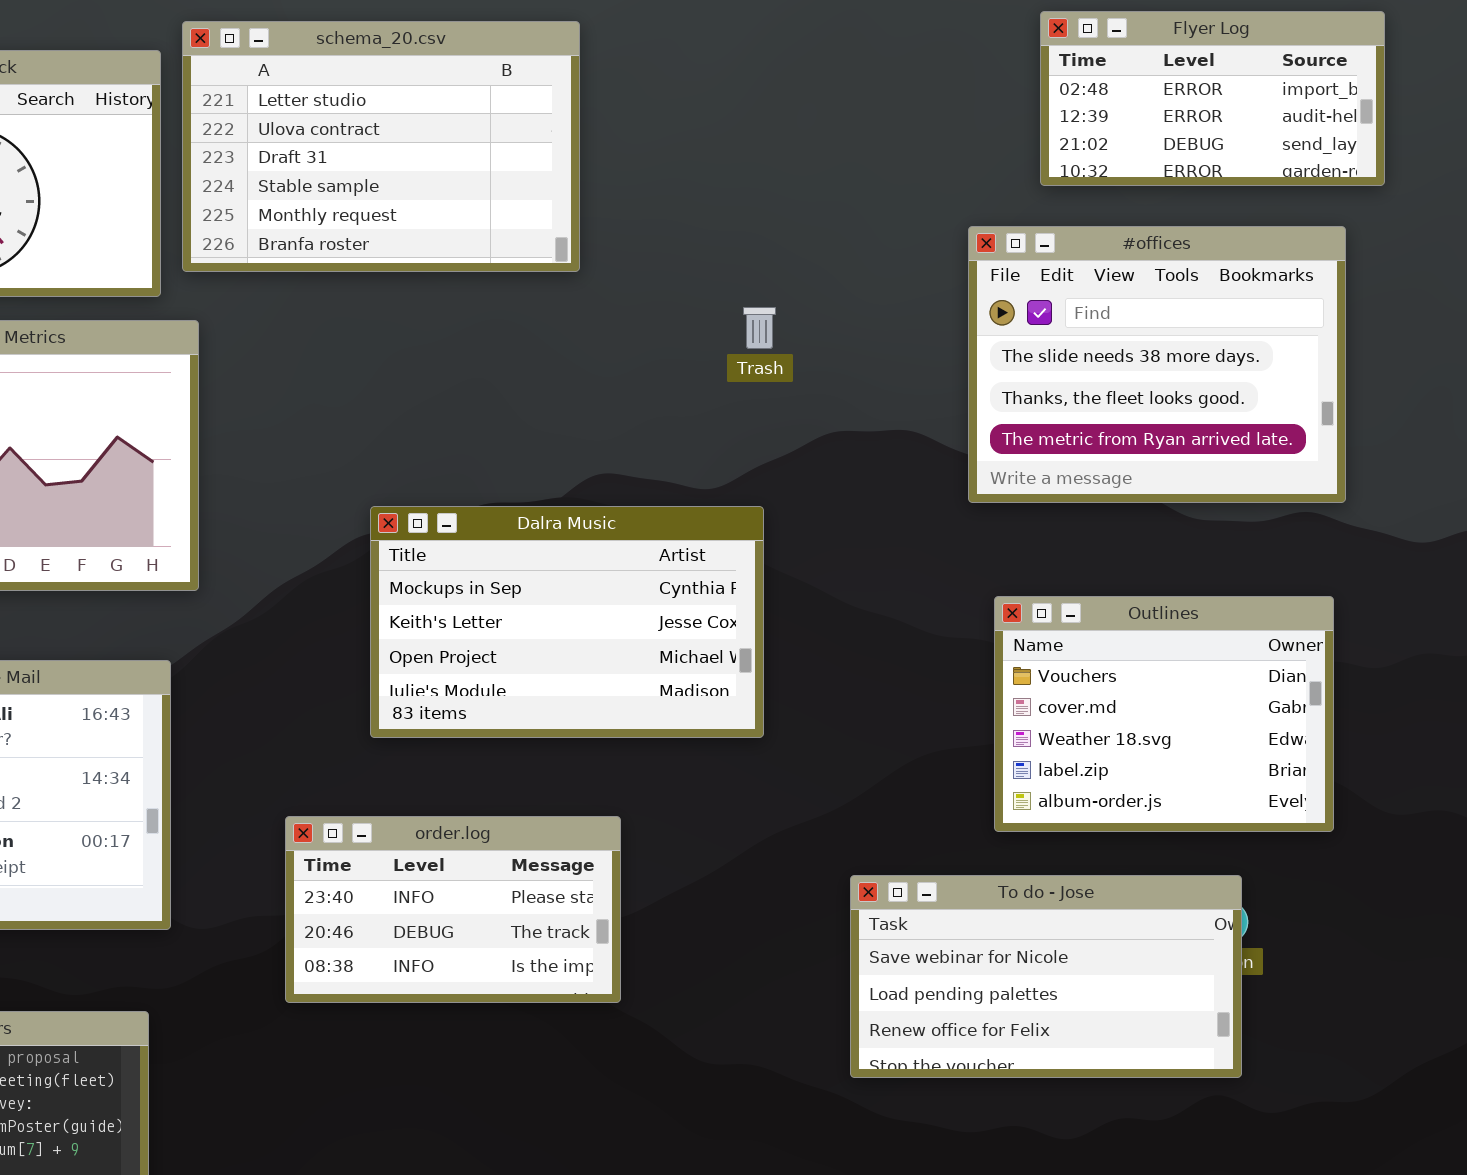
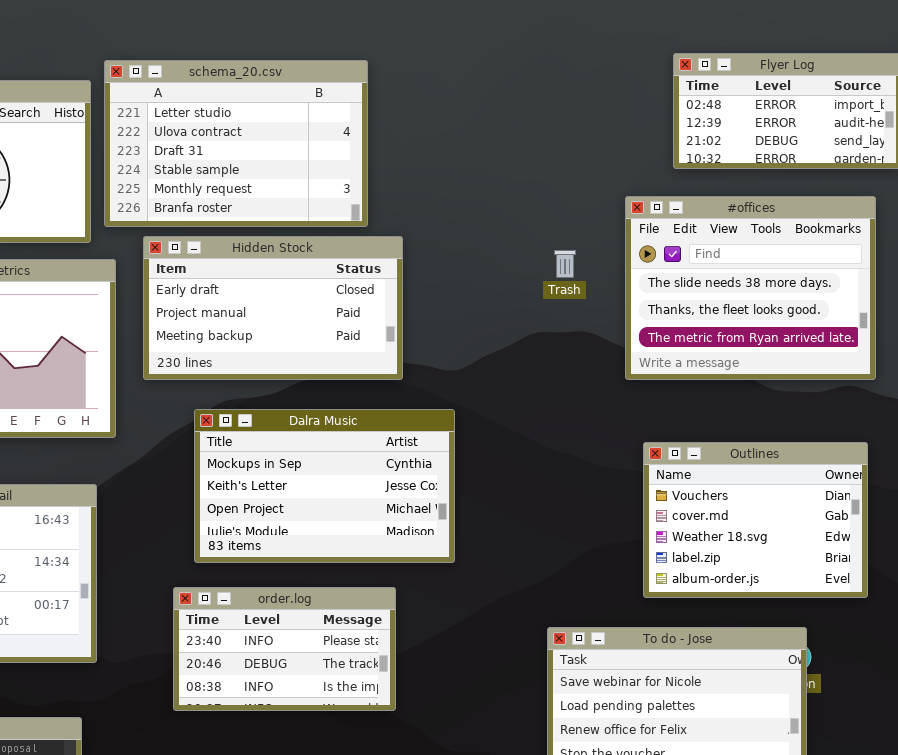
Hidden Stock: none -> [143,236,403,380], opened
Trash: [743,307,776,349] -> [554,250,576,278], moved
Dalra Music: [370,506,764,738] -> [194,409,455,563], moved

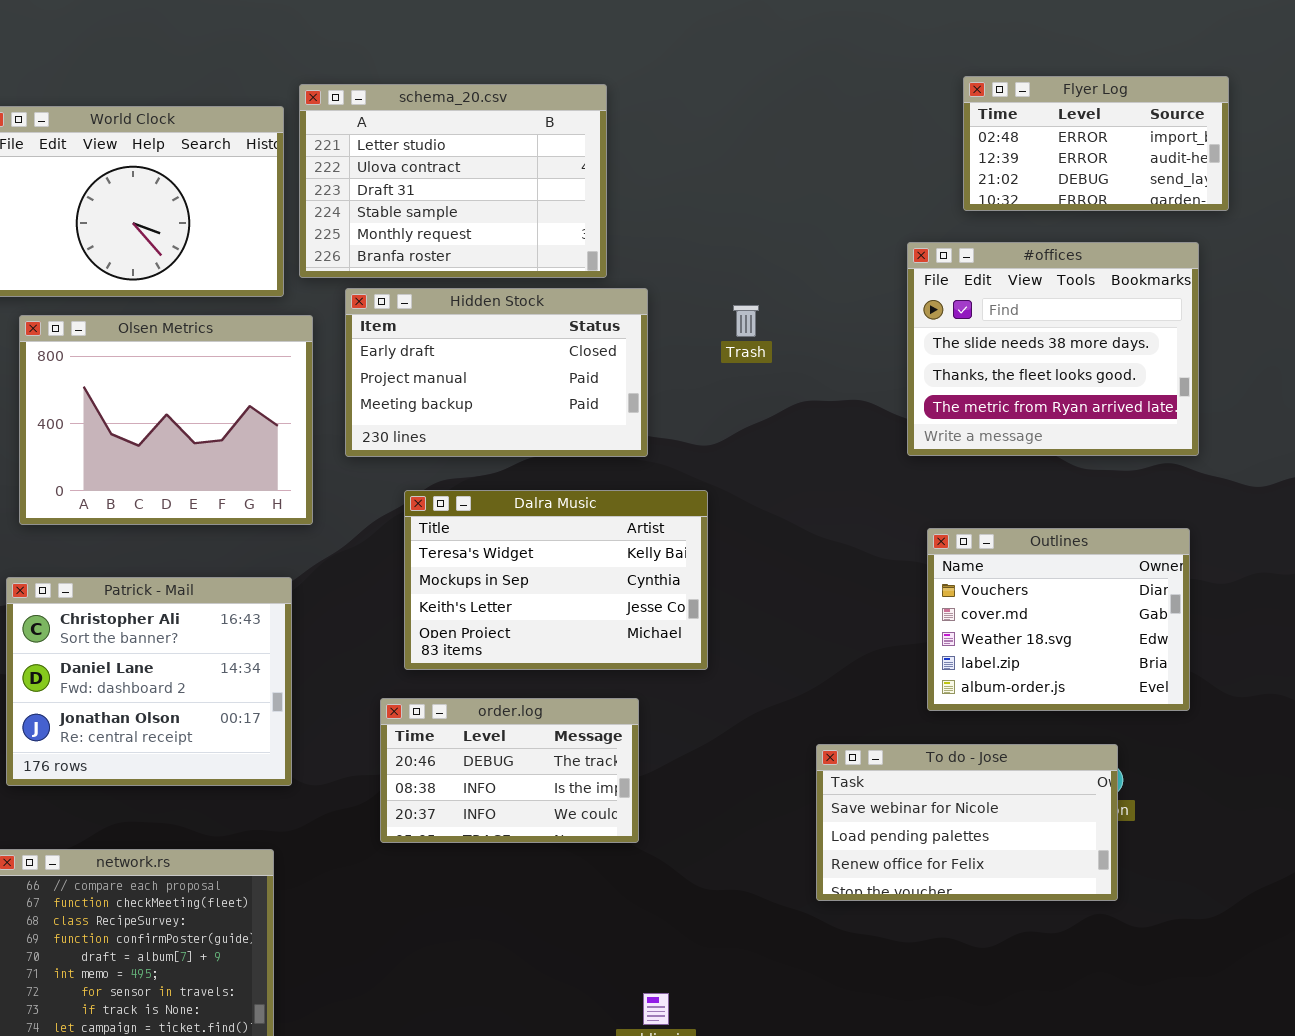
Trash: [554,250,576,278] -> [733,305,759,337], moved
Dalra Music: [194,409,455,563] -> [404,490,708,670], scrolled up 1 row
order.log: [173,587,396,711] -> [380,698,639,843], scrolled down 1 row

